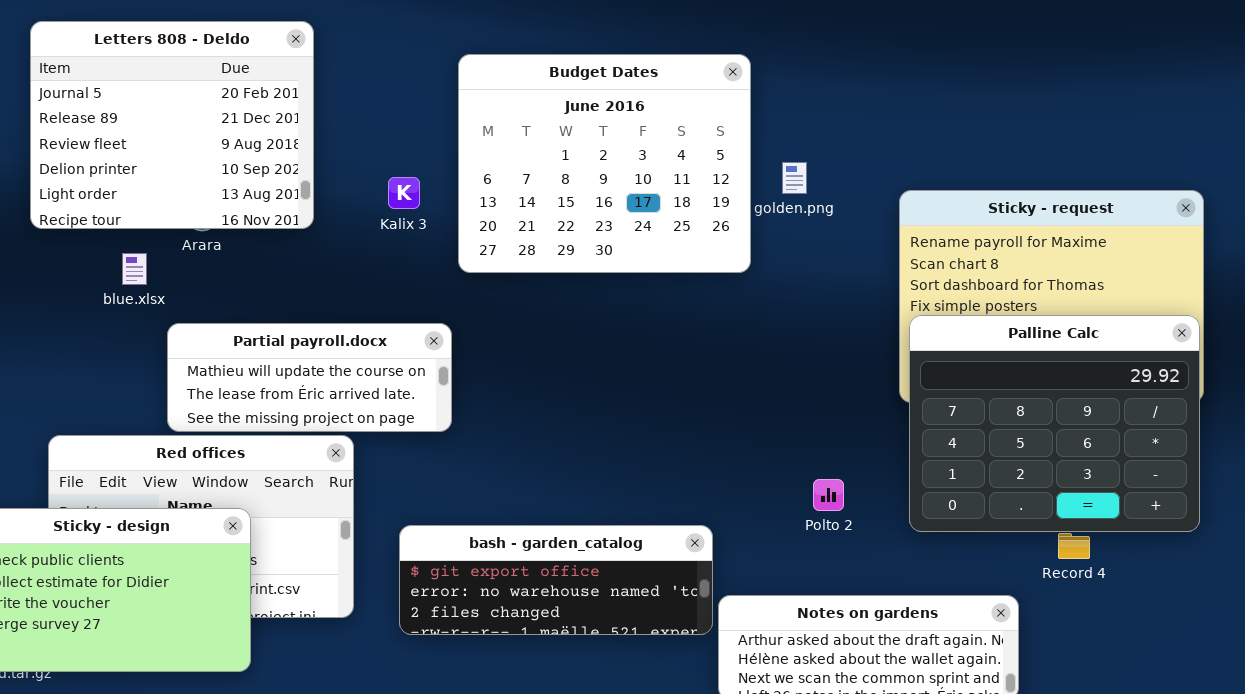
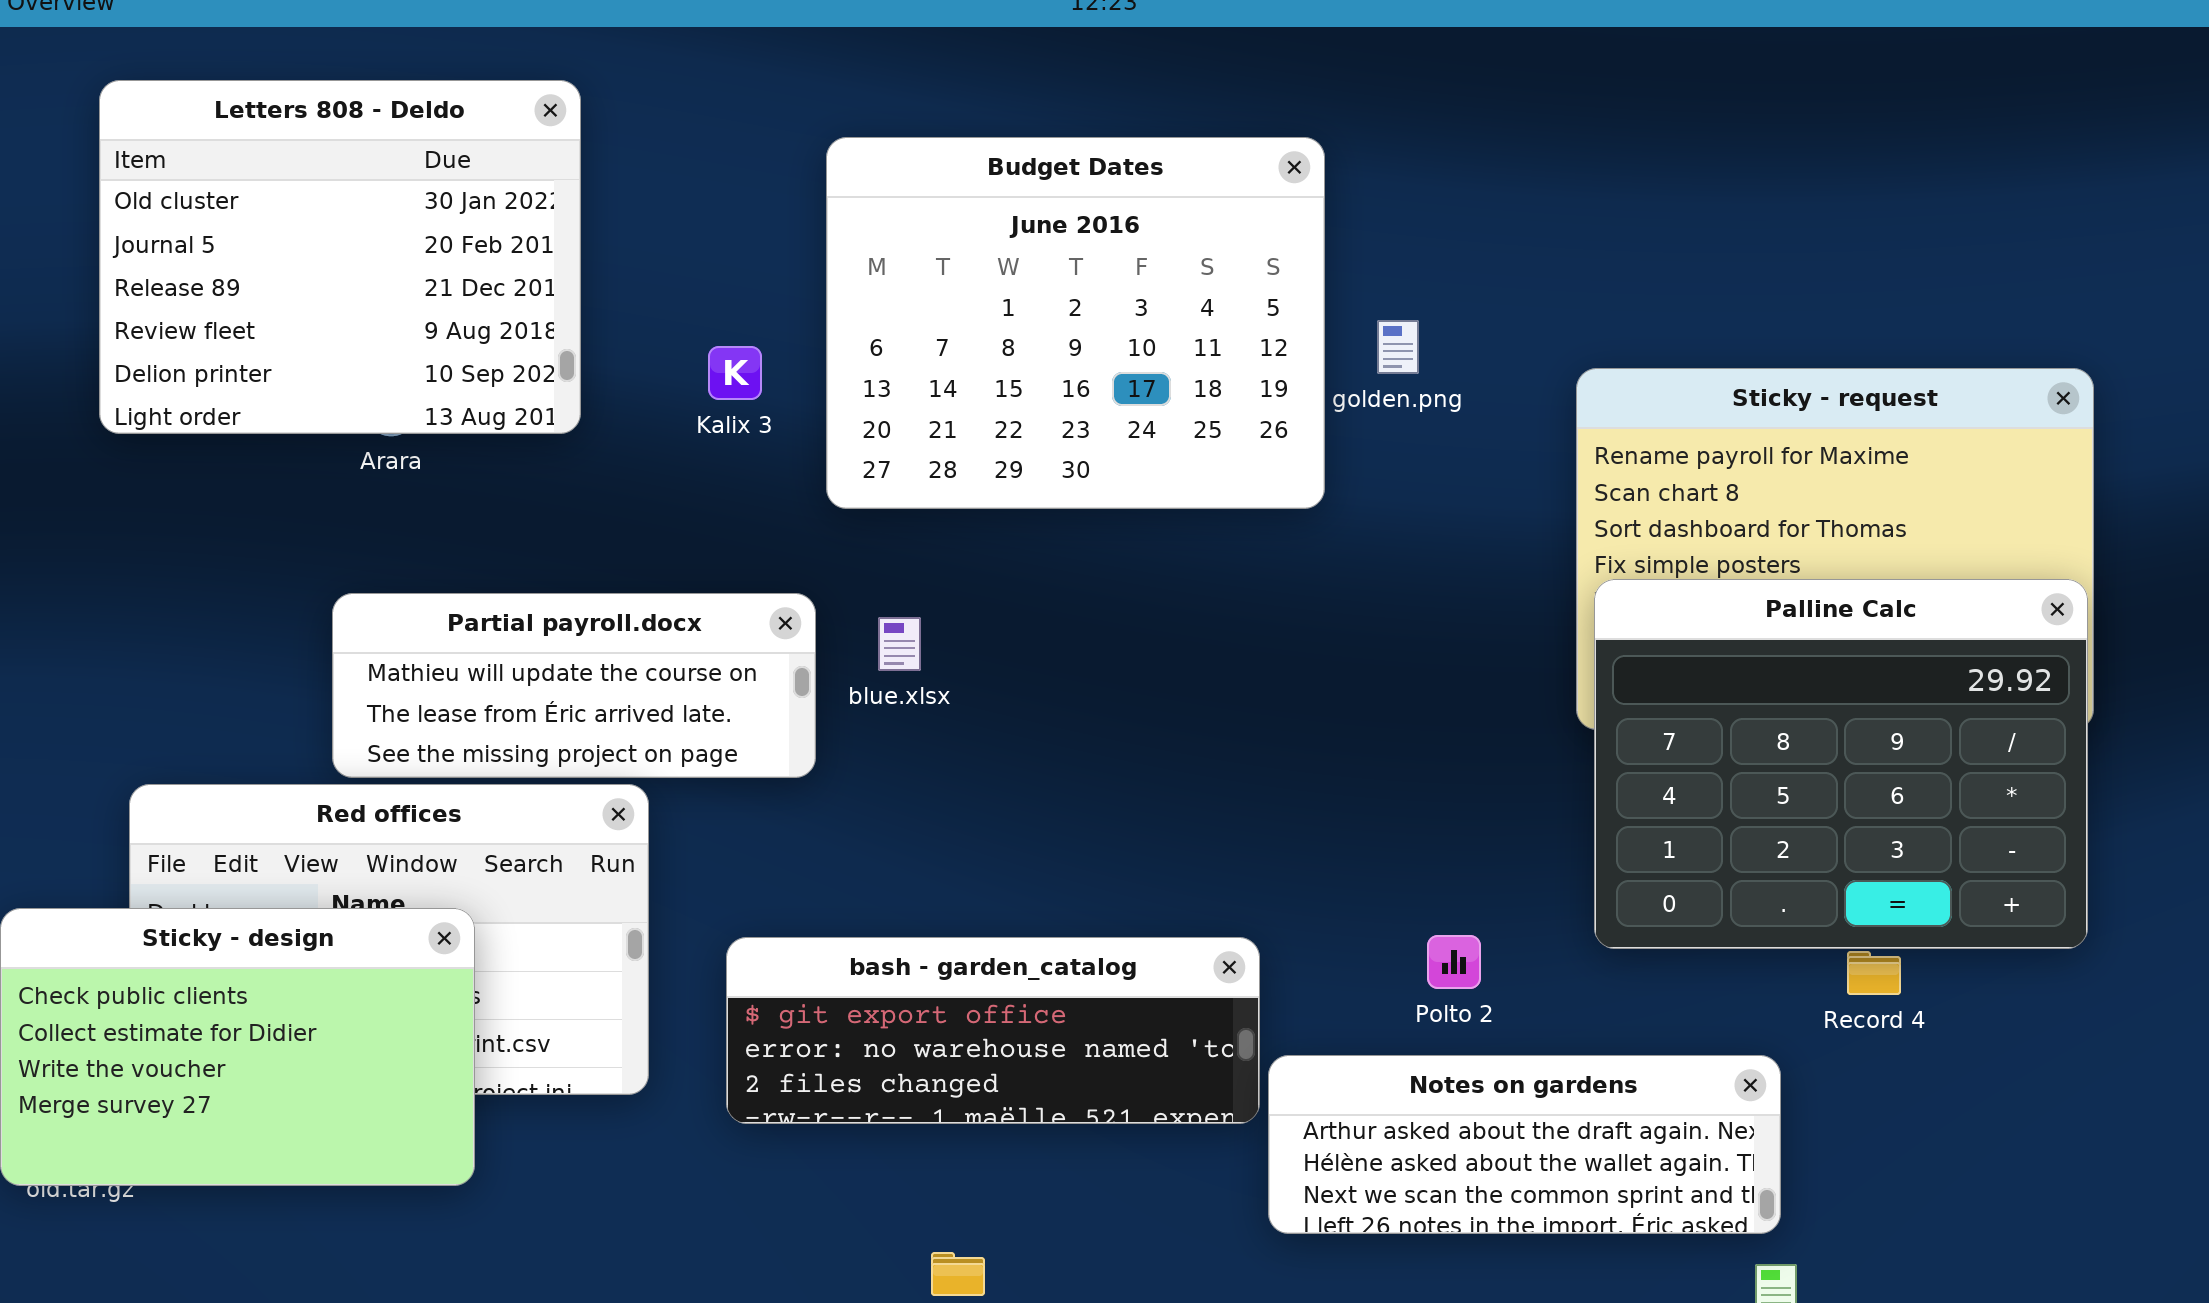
Letters 808 - Deldo: [30,21,314,229] -> [99,80,581,434], scrolled up 1 row
blue.xlsx: [122,253,147,285] -> [878,617,921,671], moved
Polto 2: [813,479,844,511] -> [1427,935,1481,989], moved

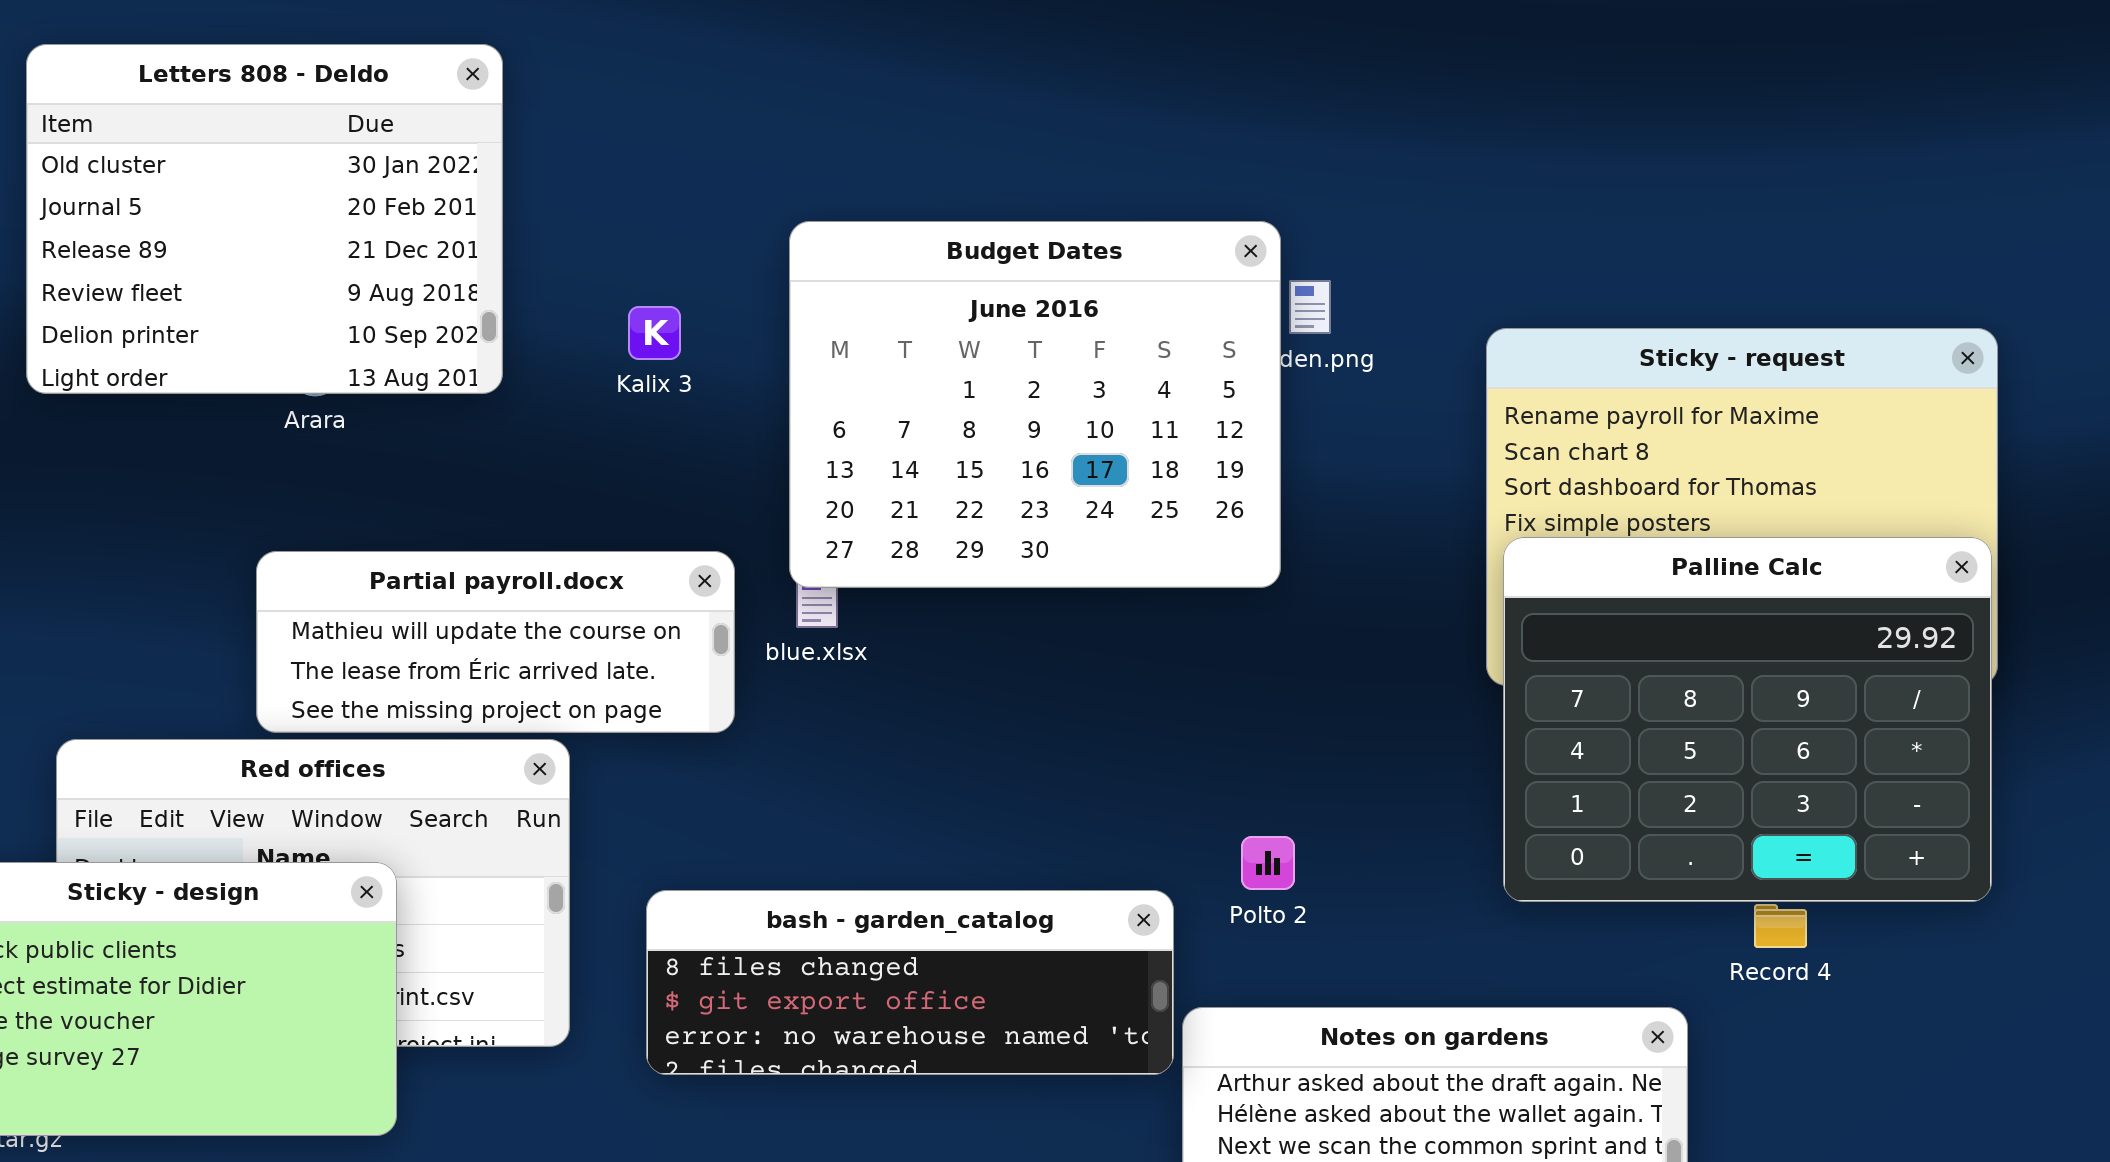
Budget Dates: [826,137,1325,509] -> [789,221,1281,588], moved
Polto 2: [1427,935,1481,989] -> [1241,836,1295,890], moved
bash - garden_catalog: [726,937,1260,1124] -> [646,890,1174,1075], scrolled up 1 row

